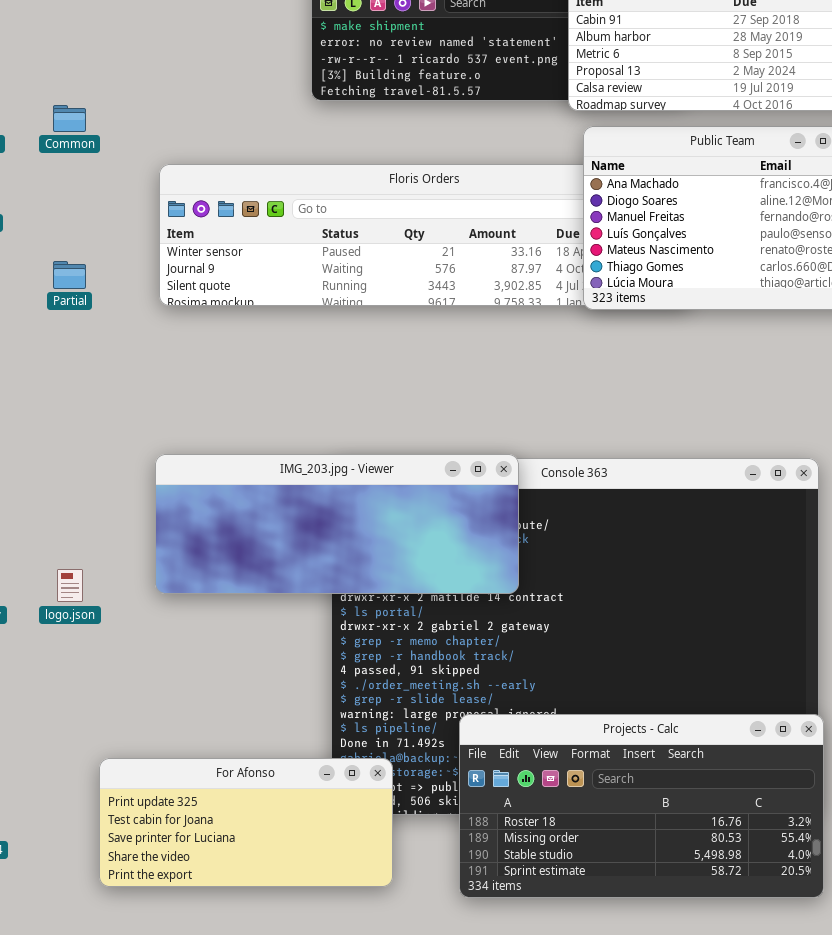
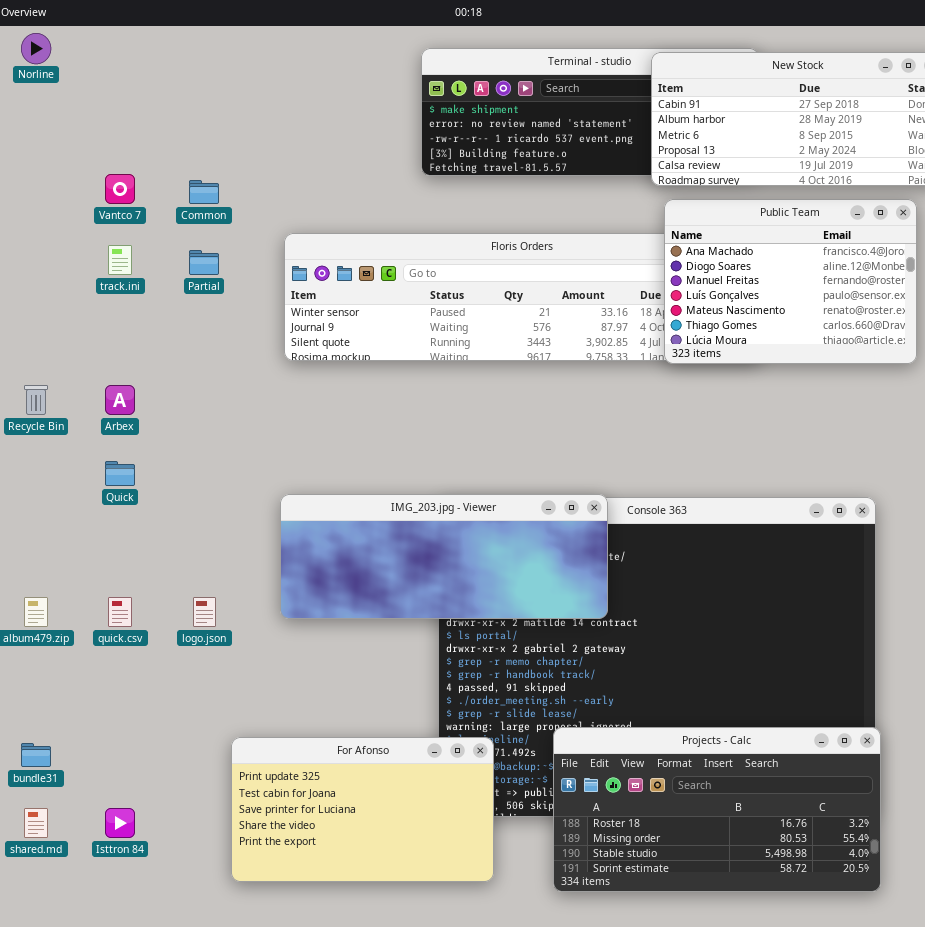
Partial: [53,261,86,289] -> [189,250,219,275], moved
For Afonso: [99,758,393,887] -> [231,737,494,882], resized

